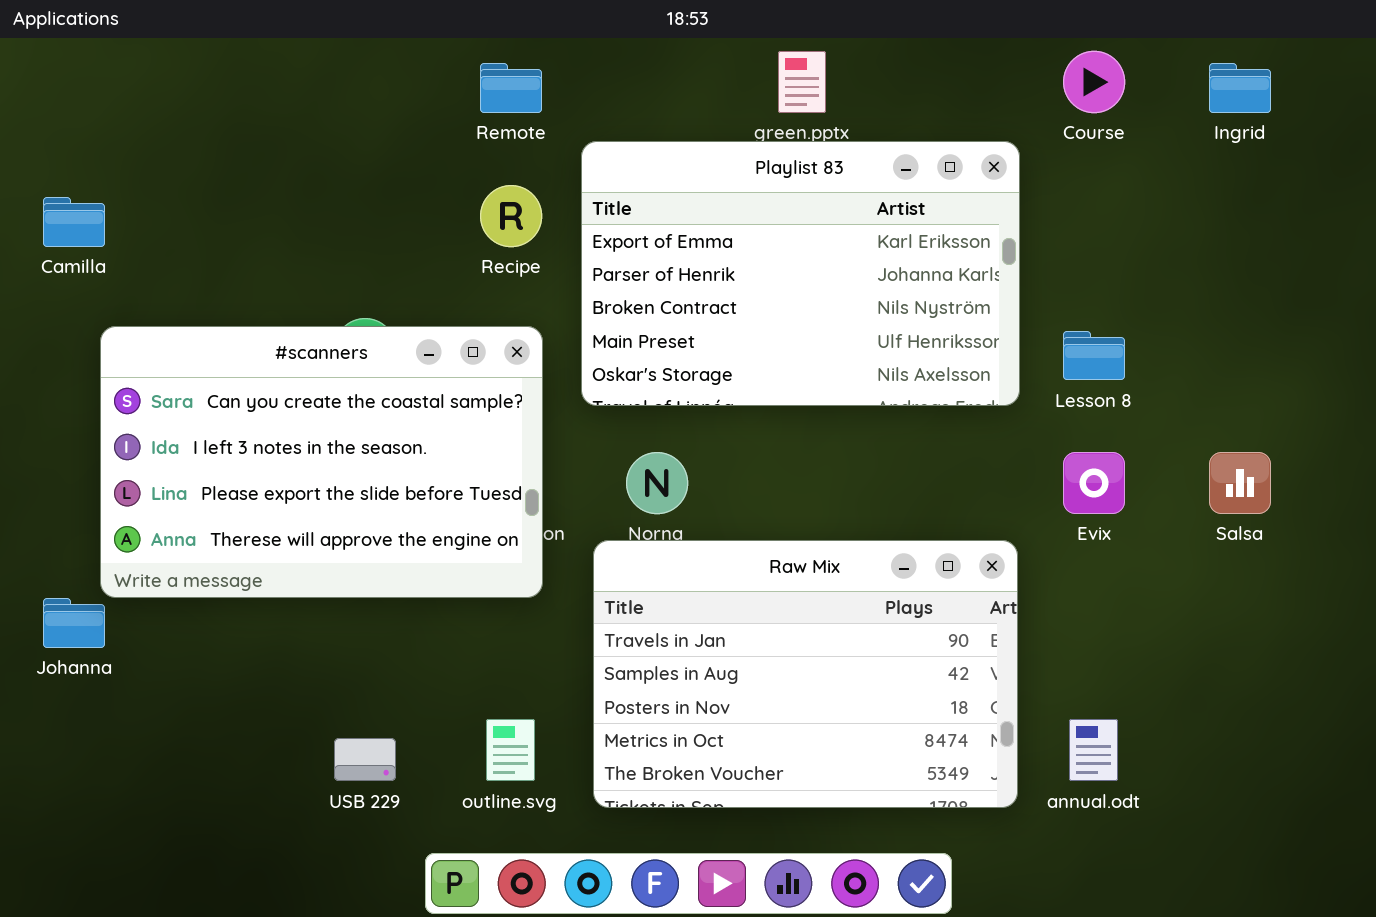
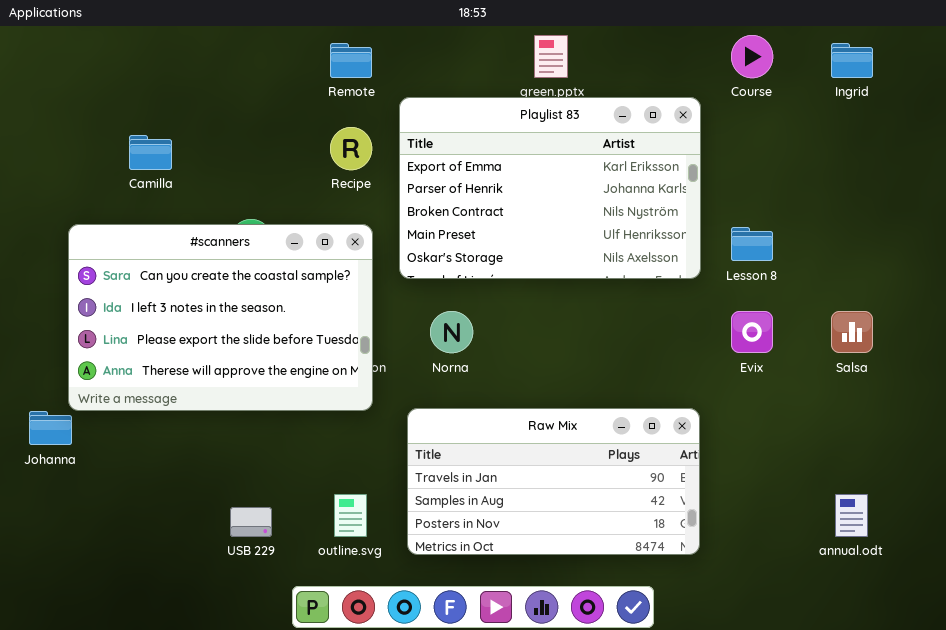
Camilla: [43,197,105,247] -> [129,135,172,170], moved
Raw Mix: [593,540,1018,808] -> [407,408,700,555], resized
annual.odt: [1069,719,1118,781] -> [835,494,868,537], moved

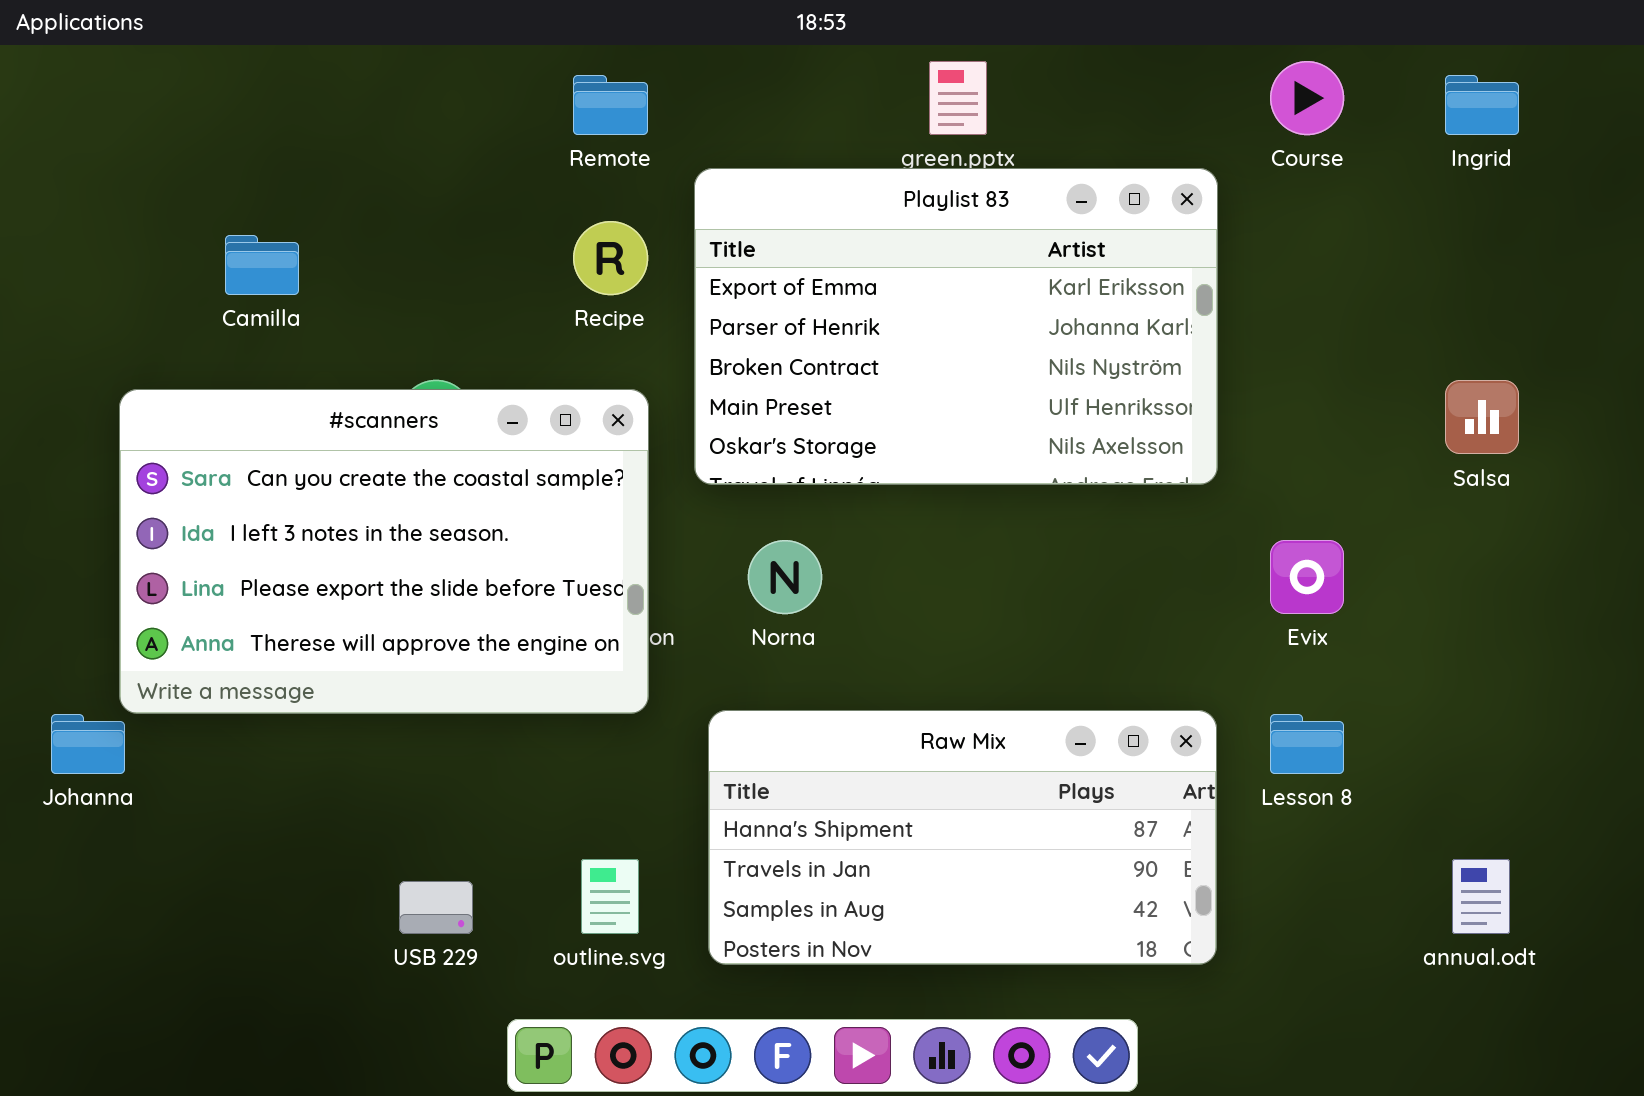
Lesson 8: [731,227,773,261] -> [1270,714,1344,774], moved
Salsa: [831,311,873,353] -> [1445,380,1519,454], moved
Raw Mix: [407,408,700,555] -> [708,710,1217,965], scrolled up 1 row

